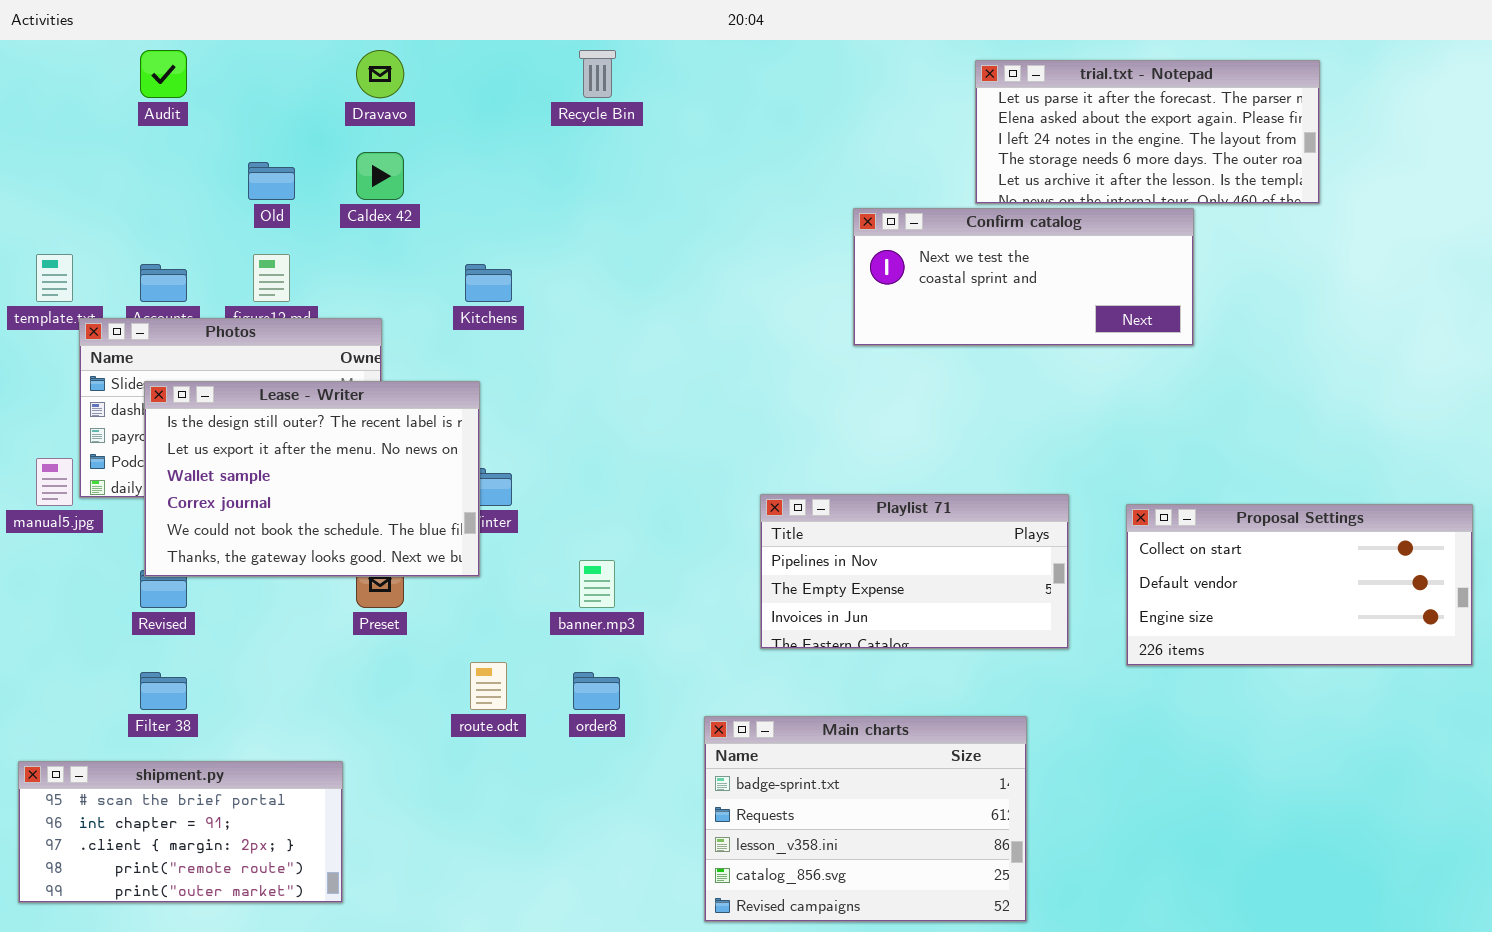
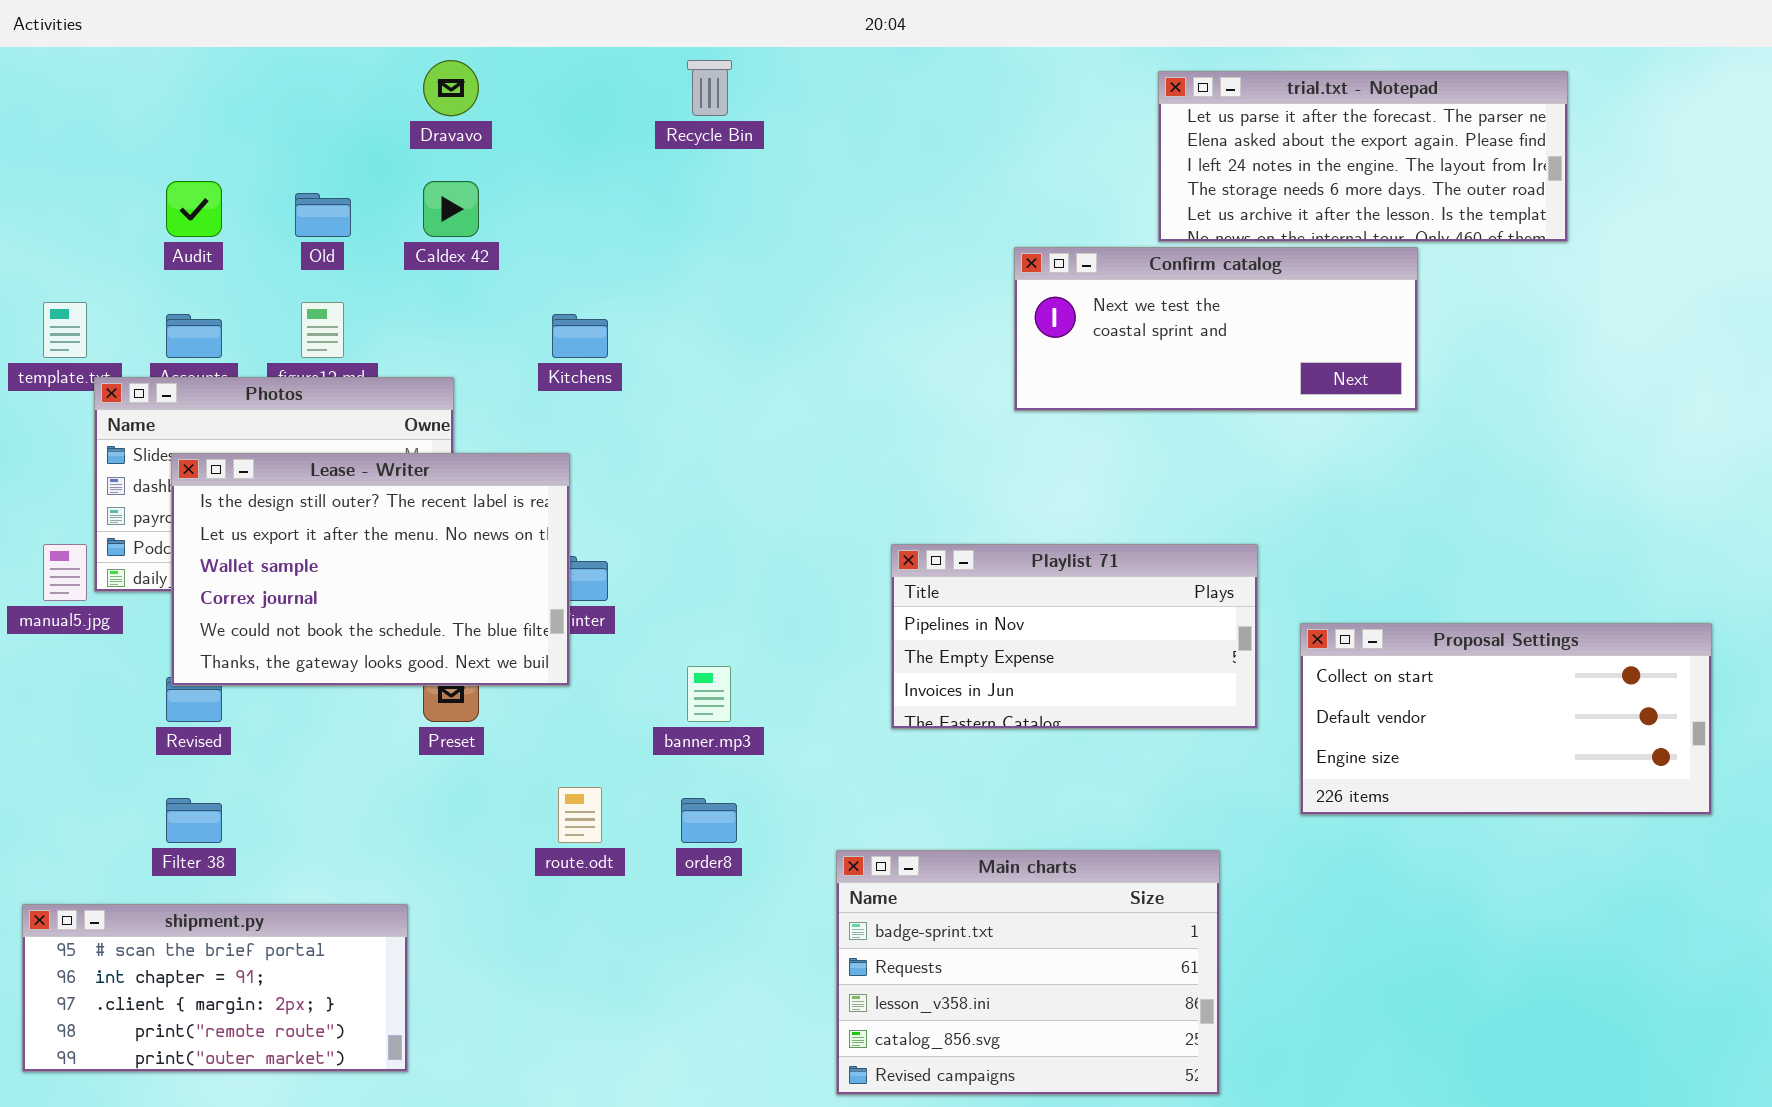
Audit: [140,50,187,98] -> [166,181,222,237], moved
Playlist 71: [760,494,1069,649] -> [891,544,1258,729], moved
Proposal Settings: [1126,504,1473,666] -> [1300,623,1712,815], moved

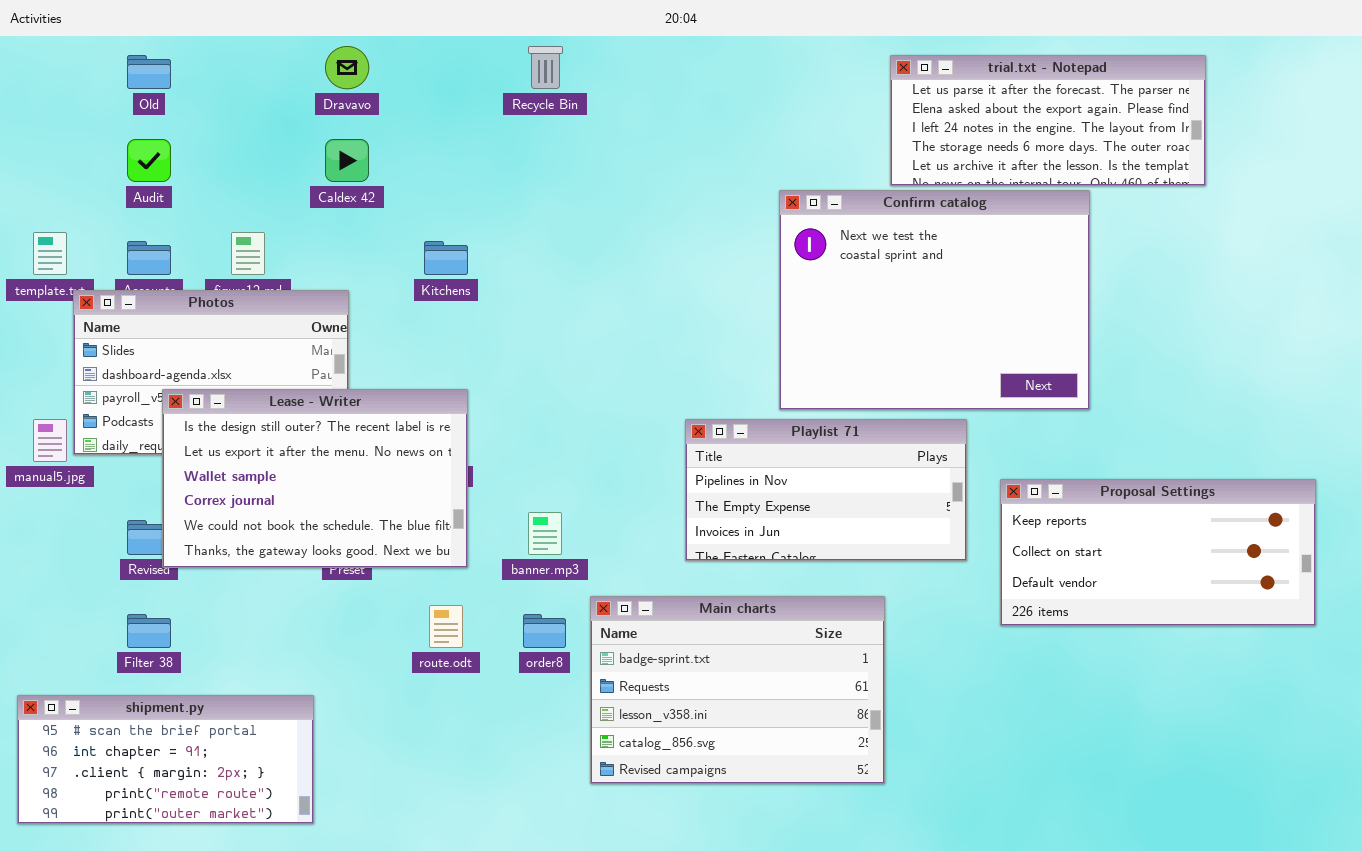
Old: [295,193,351,237] -> [127,55,171,89], moved
Confirm catalog: [1014,247,1418,411] -> [779,190,1090,410], resized
Lease - Writer: [171,453,570,686] -> [162,389,468,568], moved
Proposal Settings: [1300,623,1712,815] -> [1000,479,1316,626], scrolled up 1 row
Main charts: [836,850,1220,1095] -> [590,596,885,784], moved

